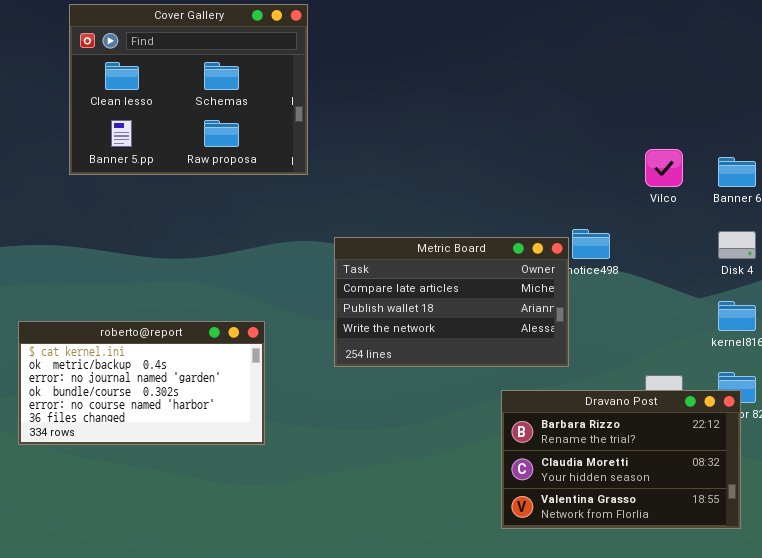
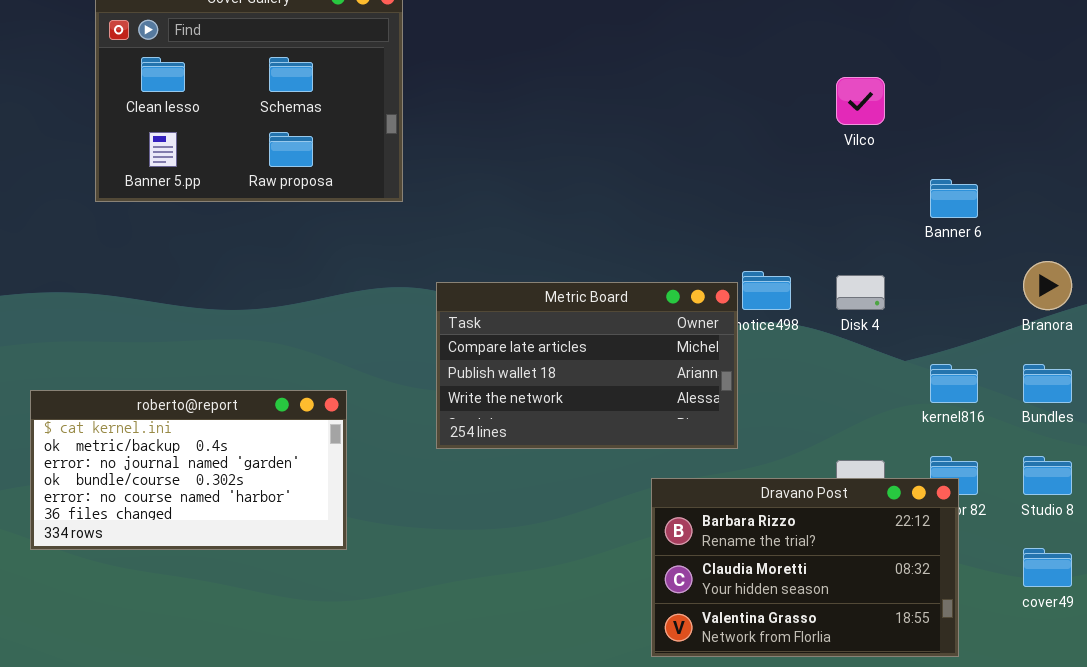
Vilco: [645,149,683,187] -> [836,77,885,125], moved
Disk 4: [718,231,756,259] -> [836,275,885,310], moved

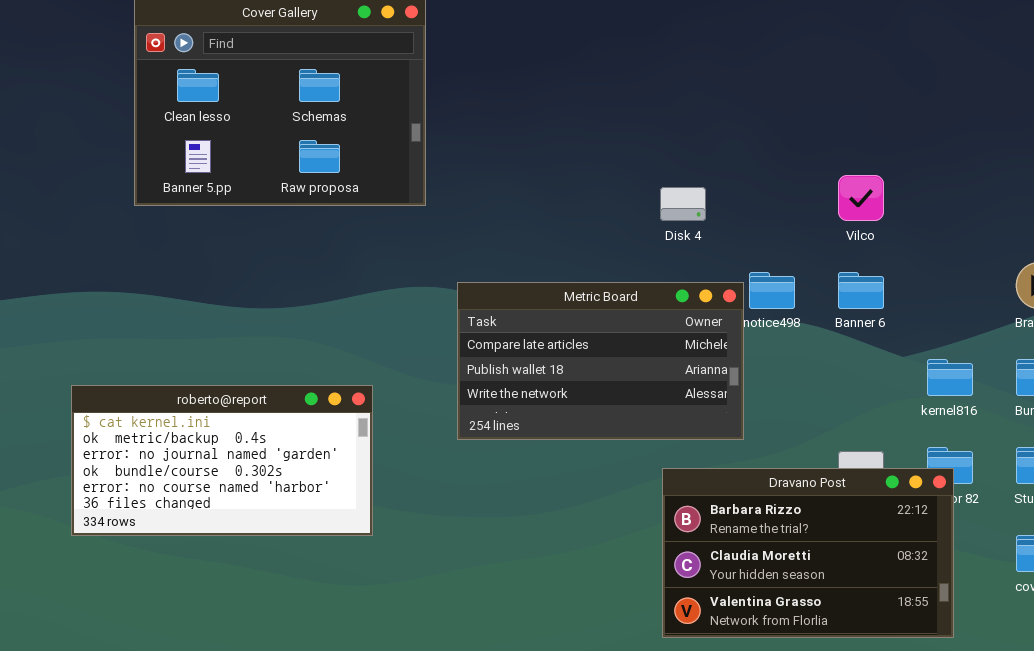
Vilco: [836,77,885,125] -> [838,175,884,221], moved
Banner 6: [930,179,978,218] -> [838,272,884,309], moved
Disk 4: [836,275,885,310] -> [660,187,706,221], moved

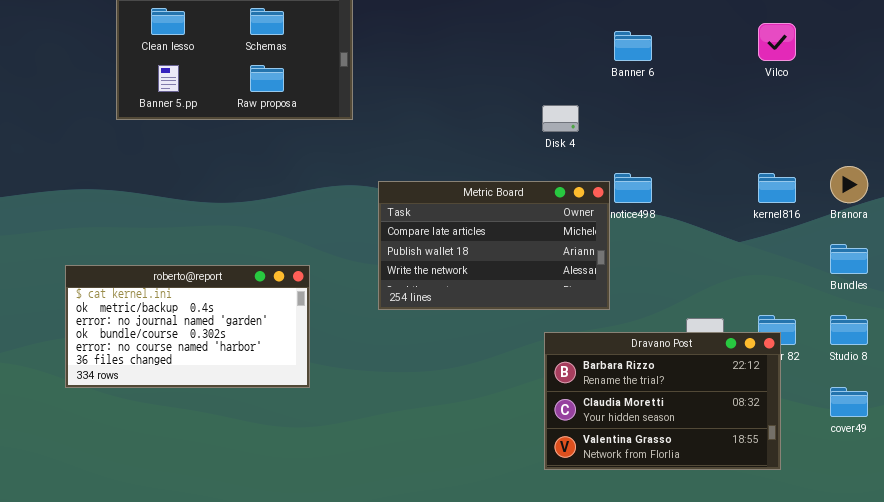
Vilco: [838,175,884,221] -> [758,23,796,61], moved
Banner 6: [838,272,884,309] -> [614,31,652,61], moved
kernel816: [927,359,973,396] -> [758,173,796,203], moved

